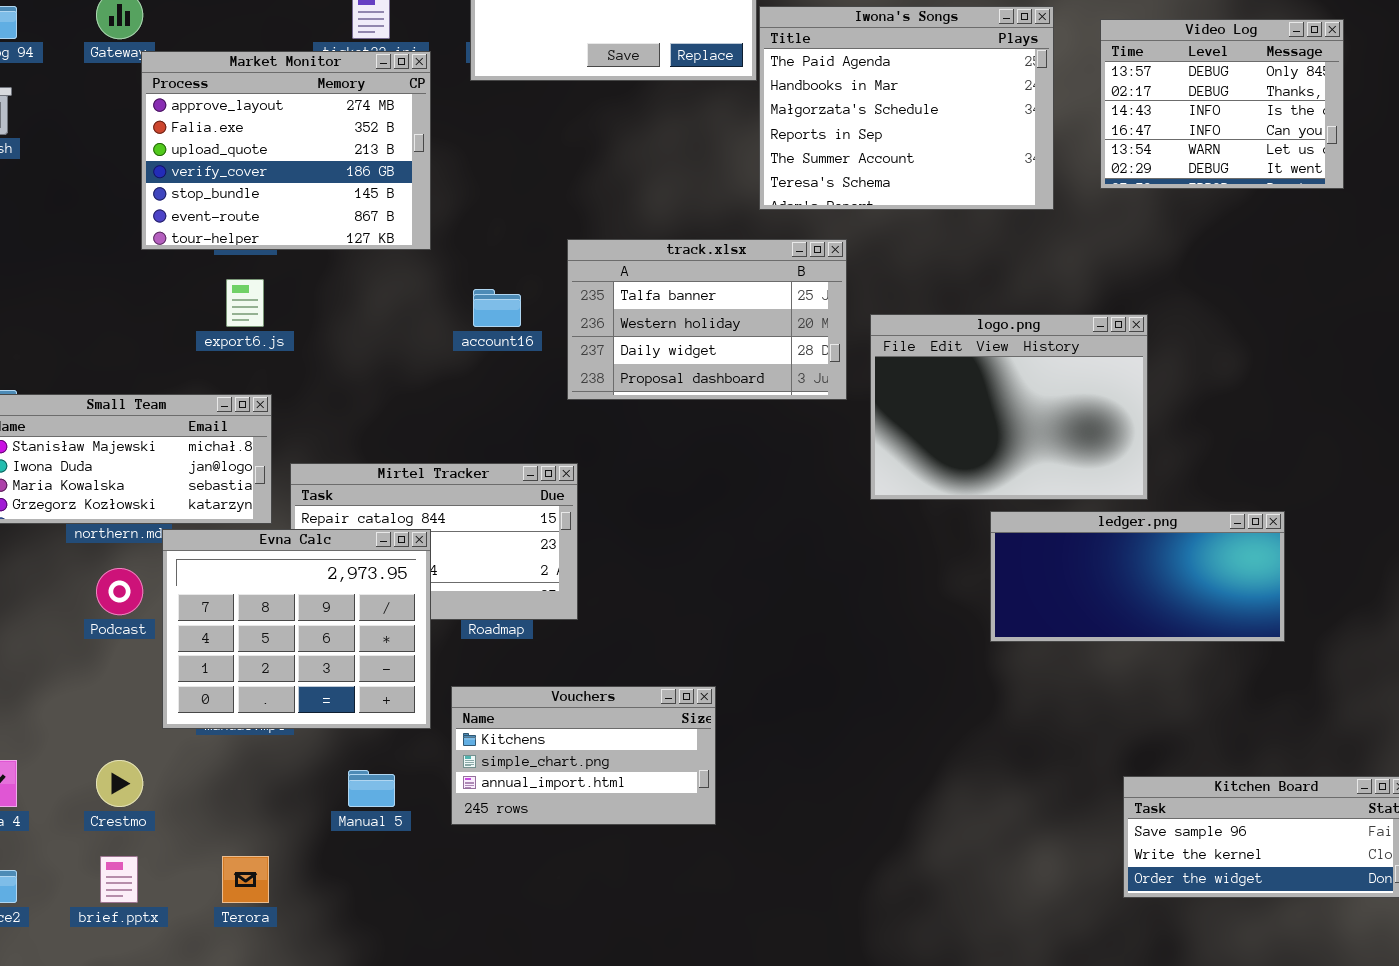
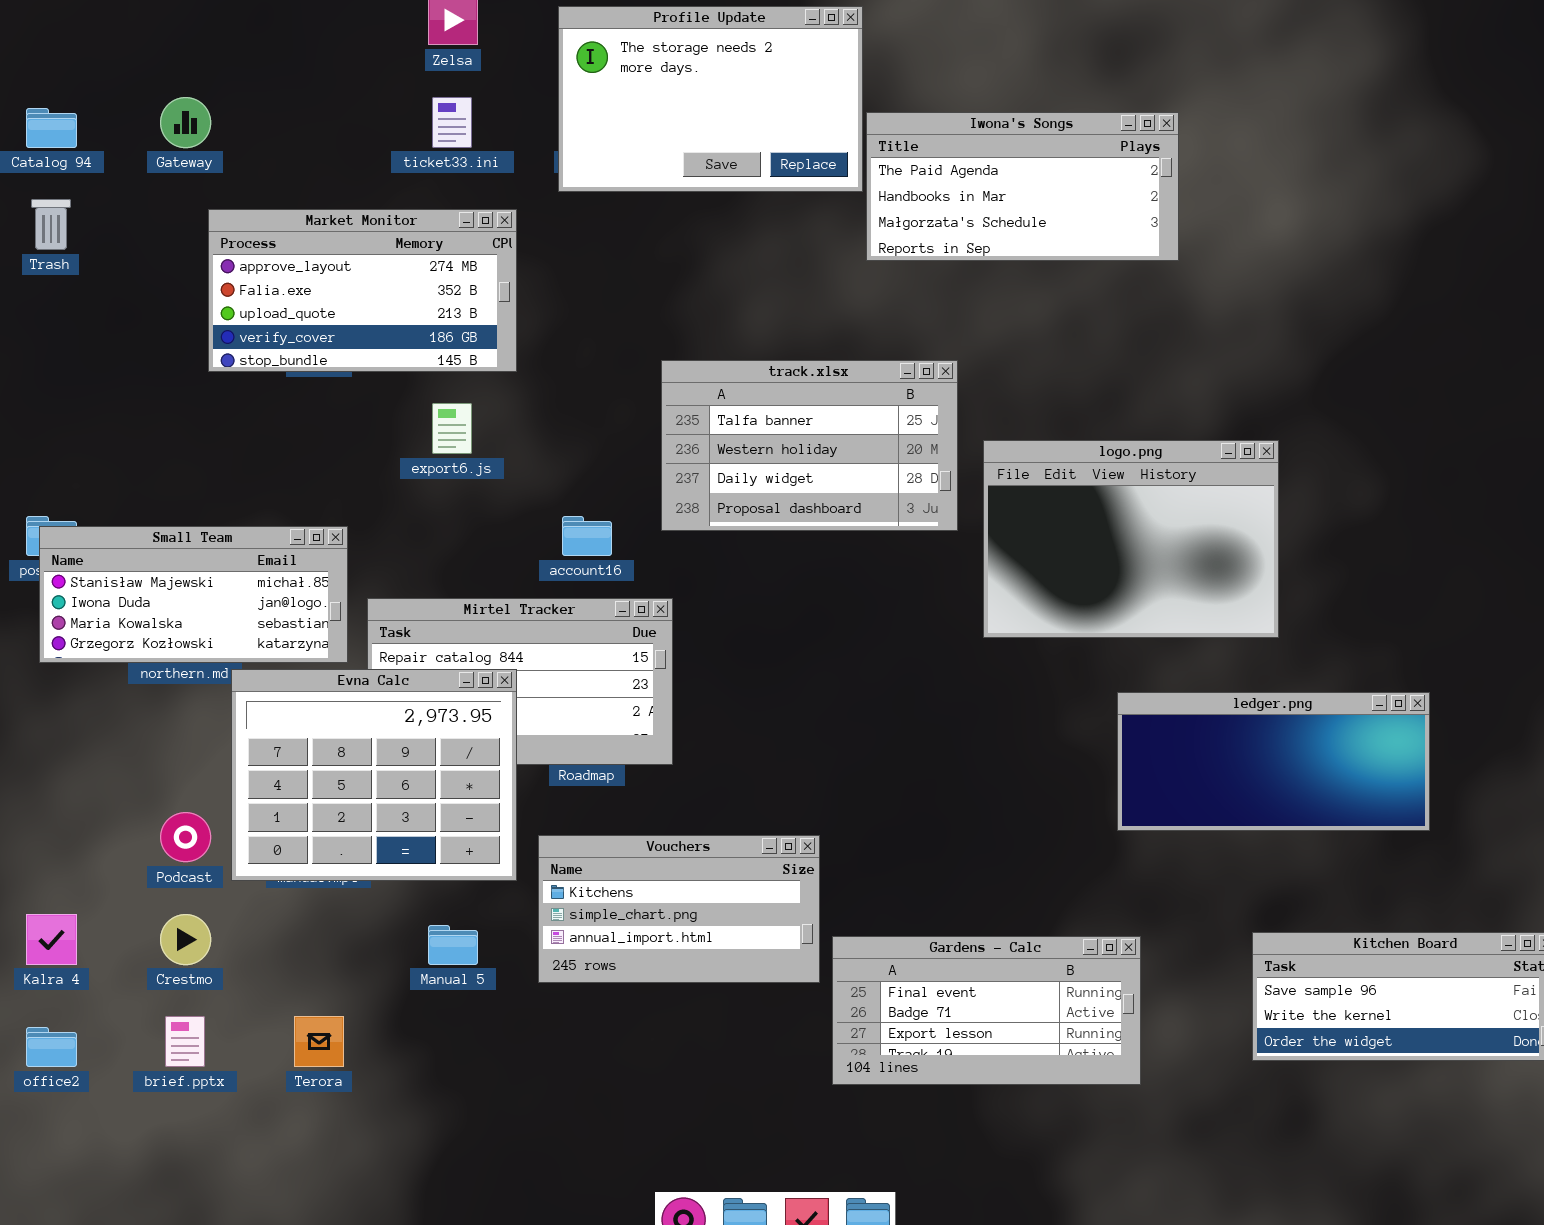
Iwona's Songs: [759,6,1054,210] -> [866,112,1179,261], resized
Video Log: [1100,19,1344,189] -> none, closed
Market Monitor: [141,51,431,250] -> [208,209,517,372], resized
export6.js: [226,279,264,327] -> [432,403,472,454], moved
account16: [473,289,521,327] -> [562,516,612,556], moved
ledger.png: [990,511,1285,642] -> [1117,692,1430,831], moved
Podcast: [96,568,143,615] -> [160,812,211,862], moved
Gardens - Calc: none -> [832,936,1141,1085], opened

